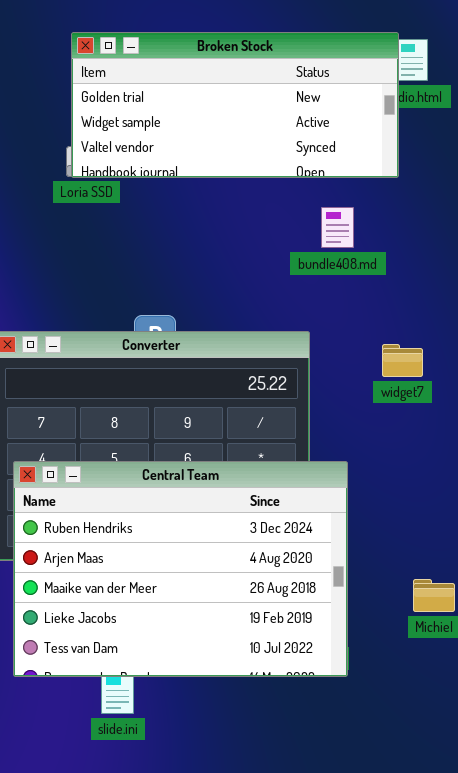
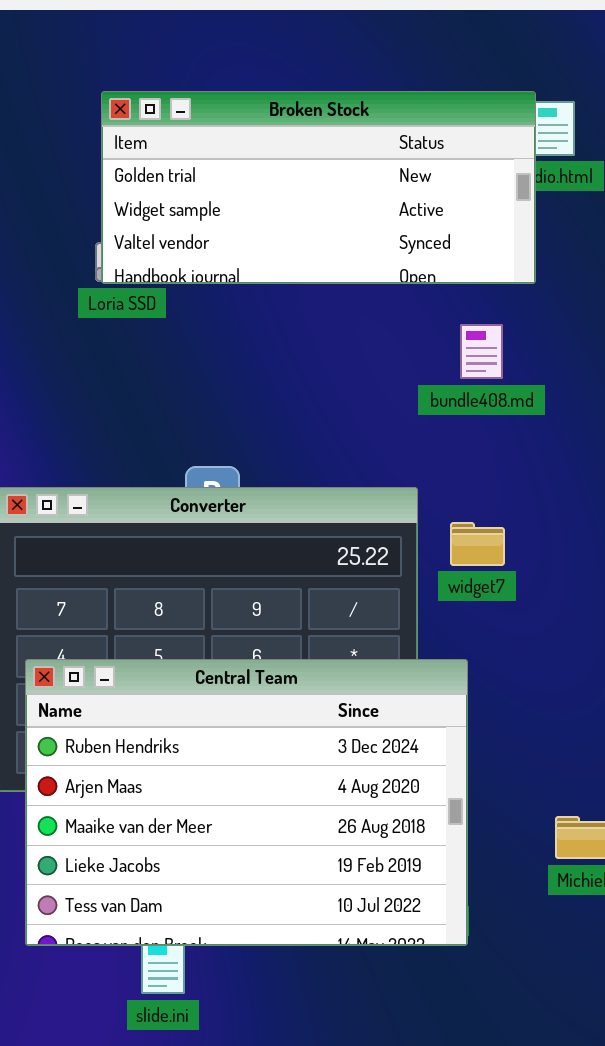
bundle408.md: [321,207,354,248] -> [460,324,503,379], moved
widget7: [382,344,423,377] -> [450,522,505,566], moved

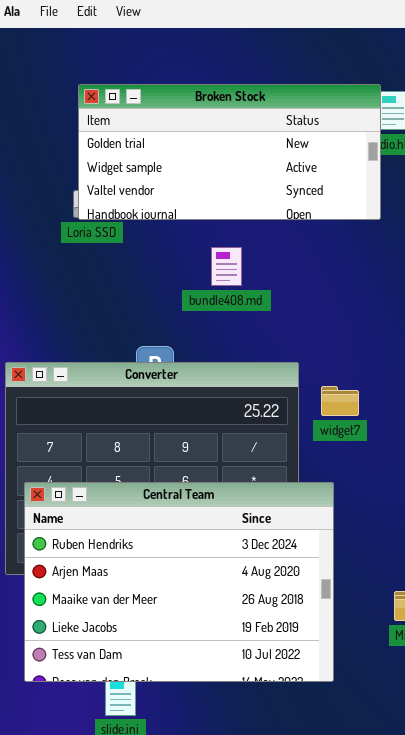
bundle408.md: [460,324,503,379] -> [211,247,242,286], moved

